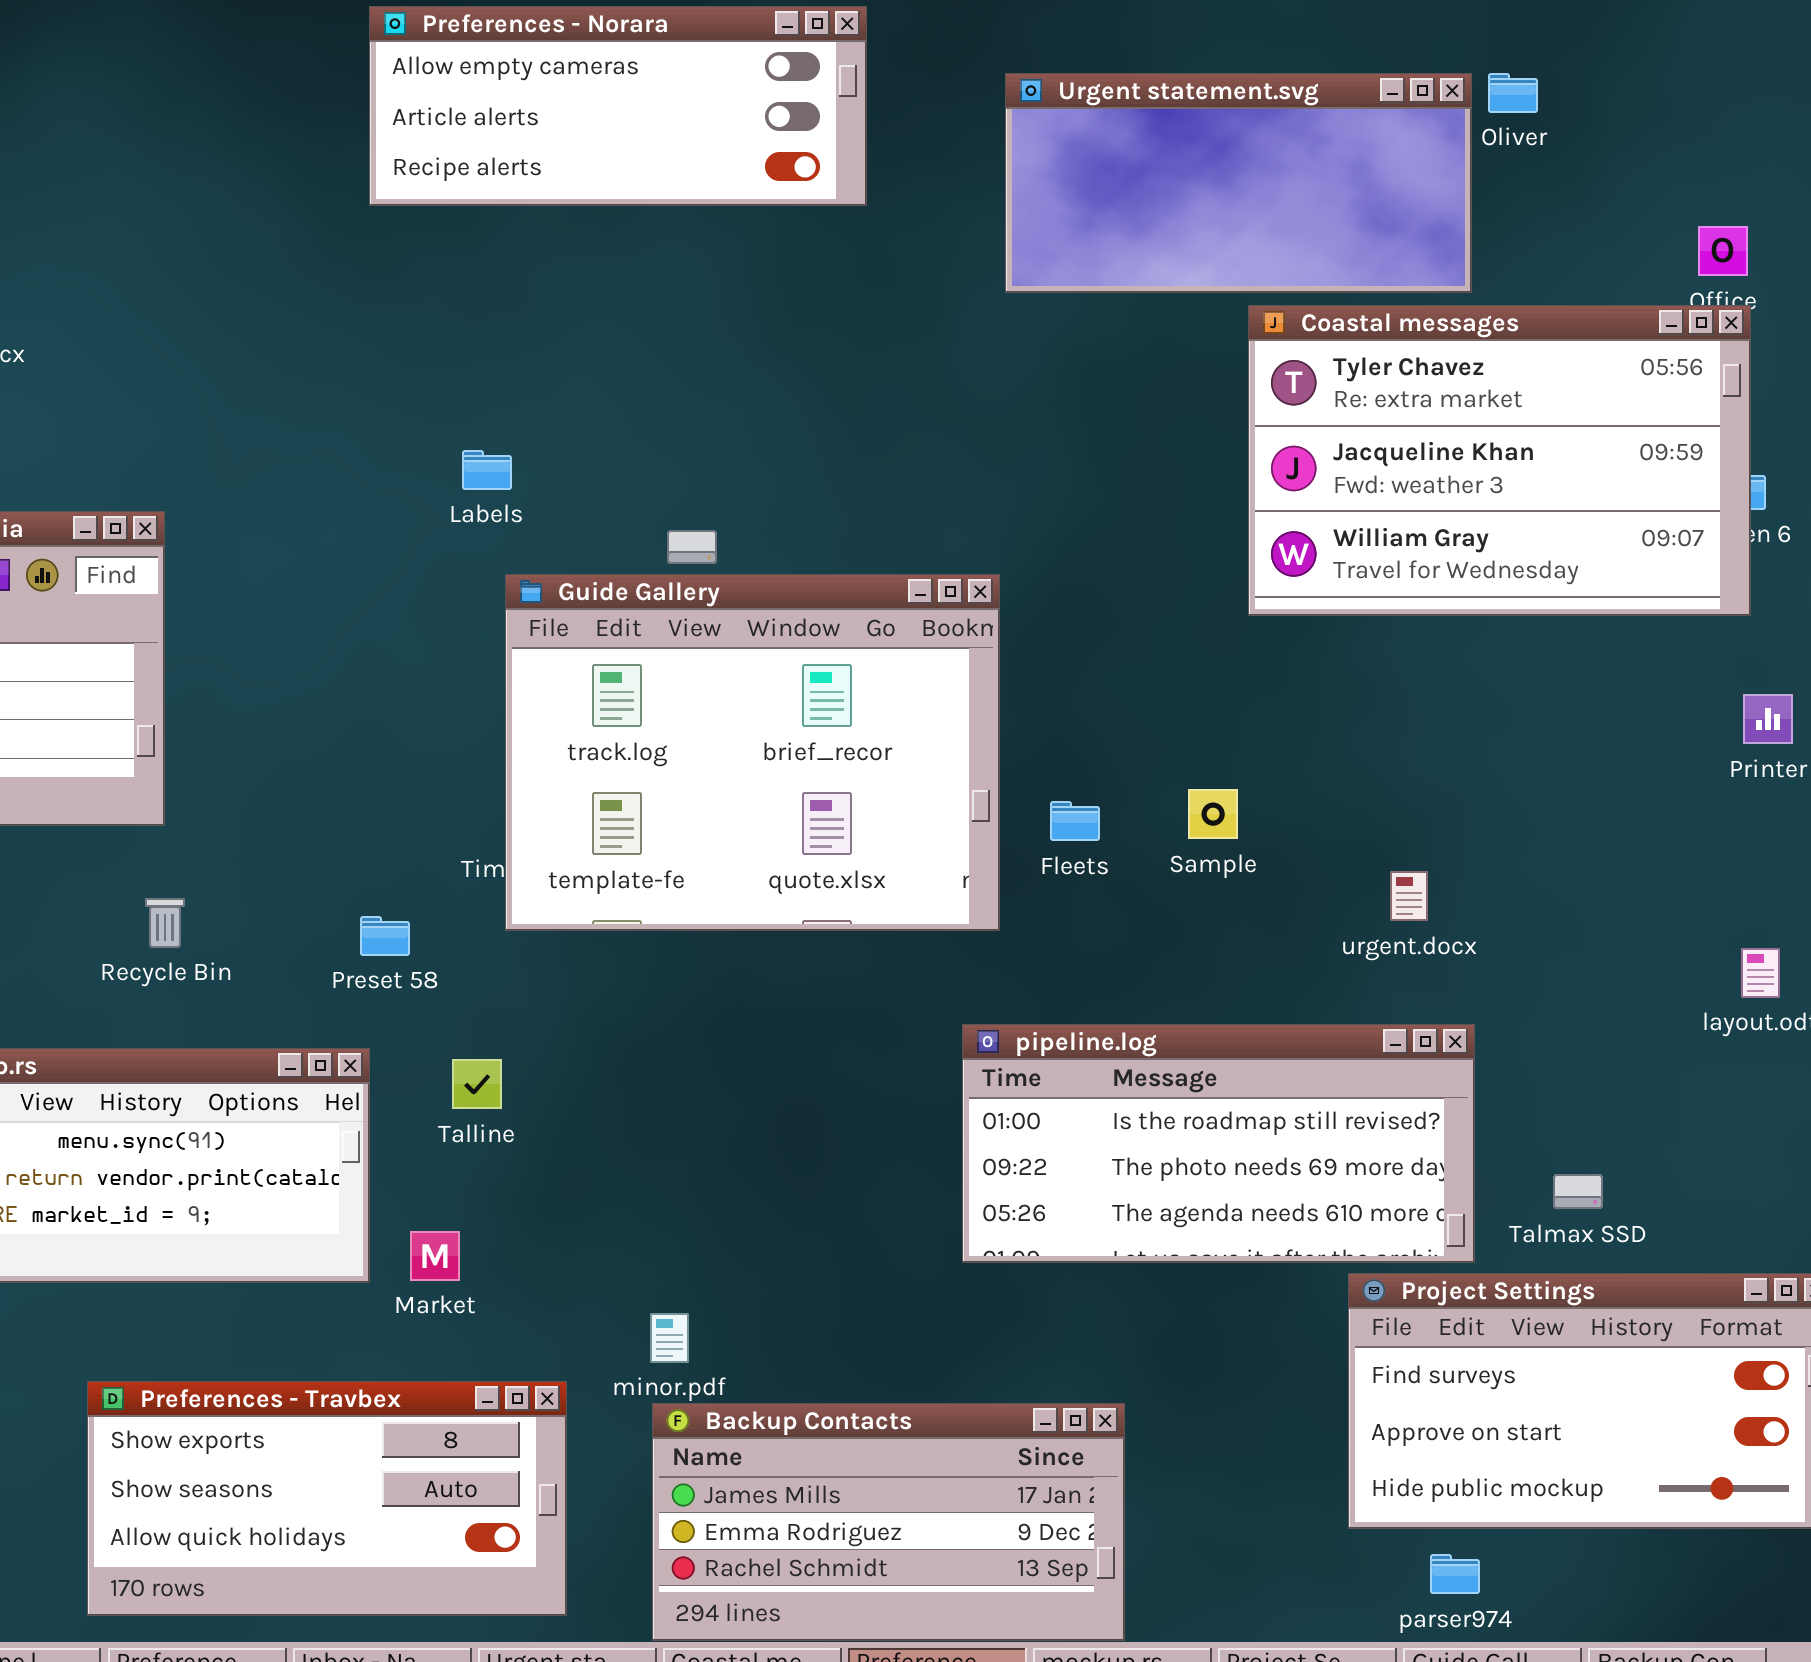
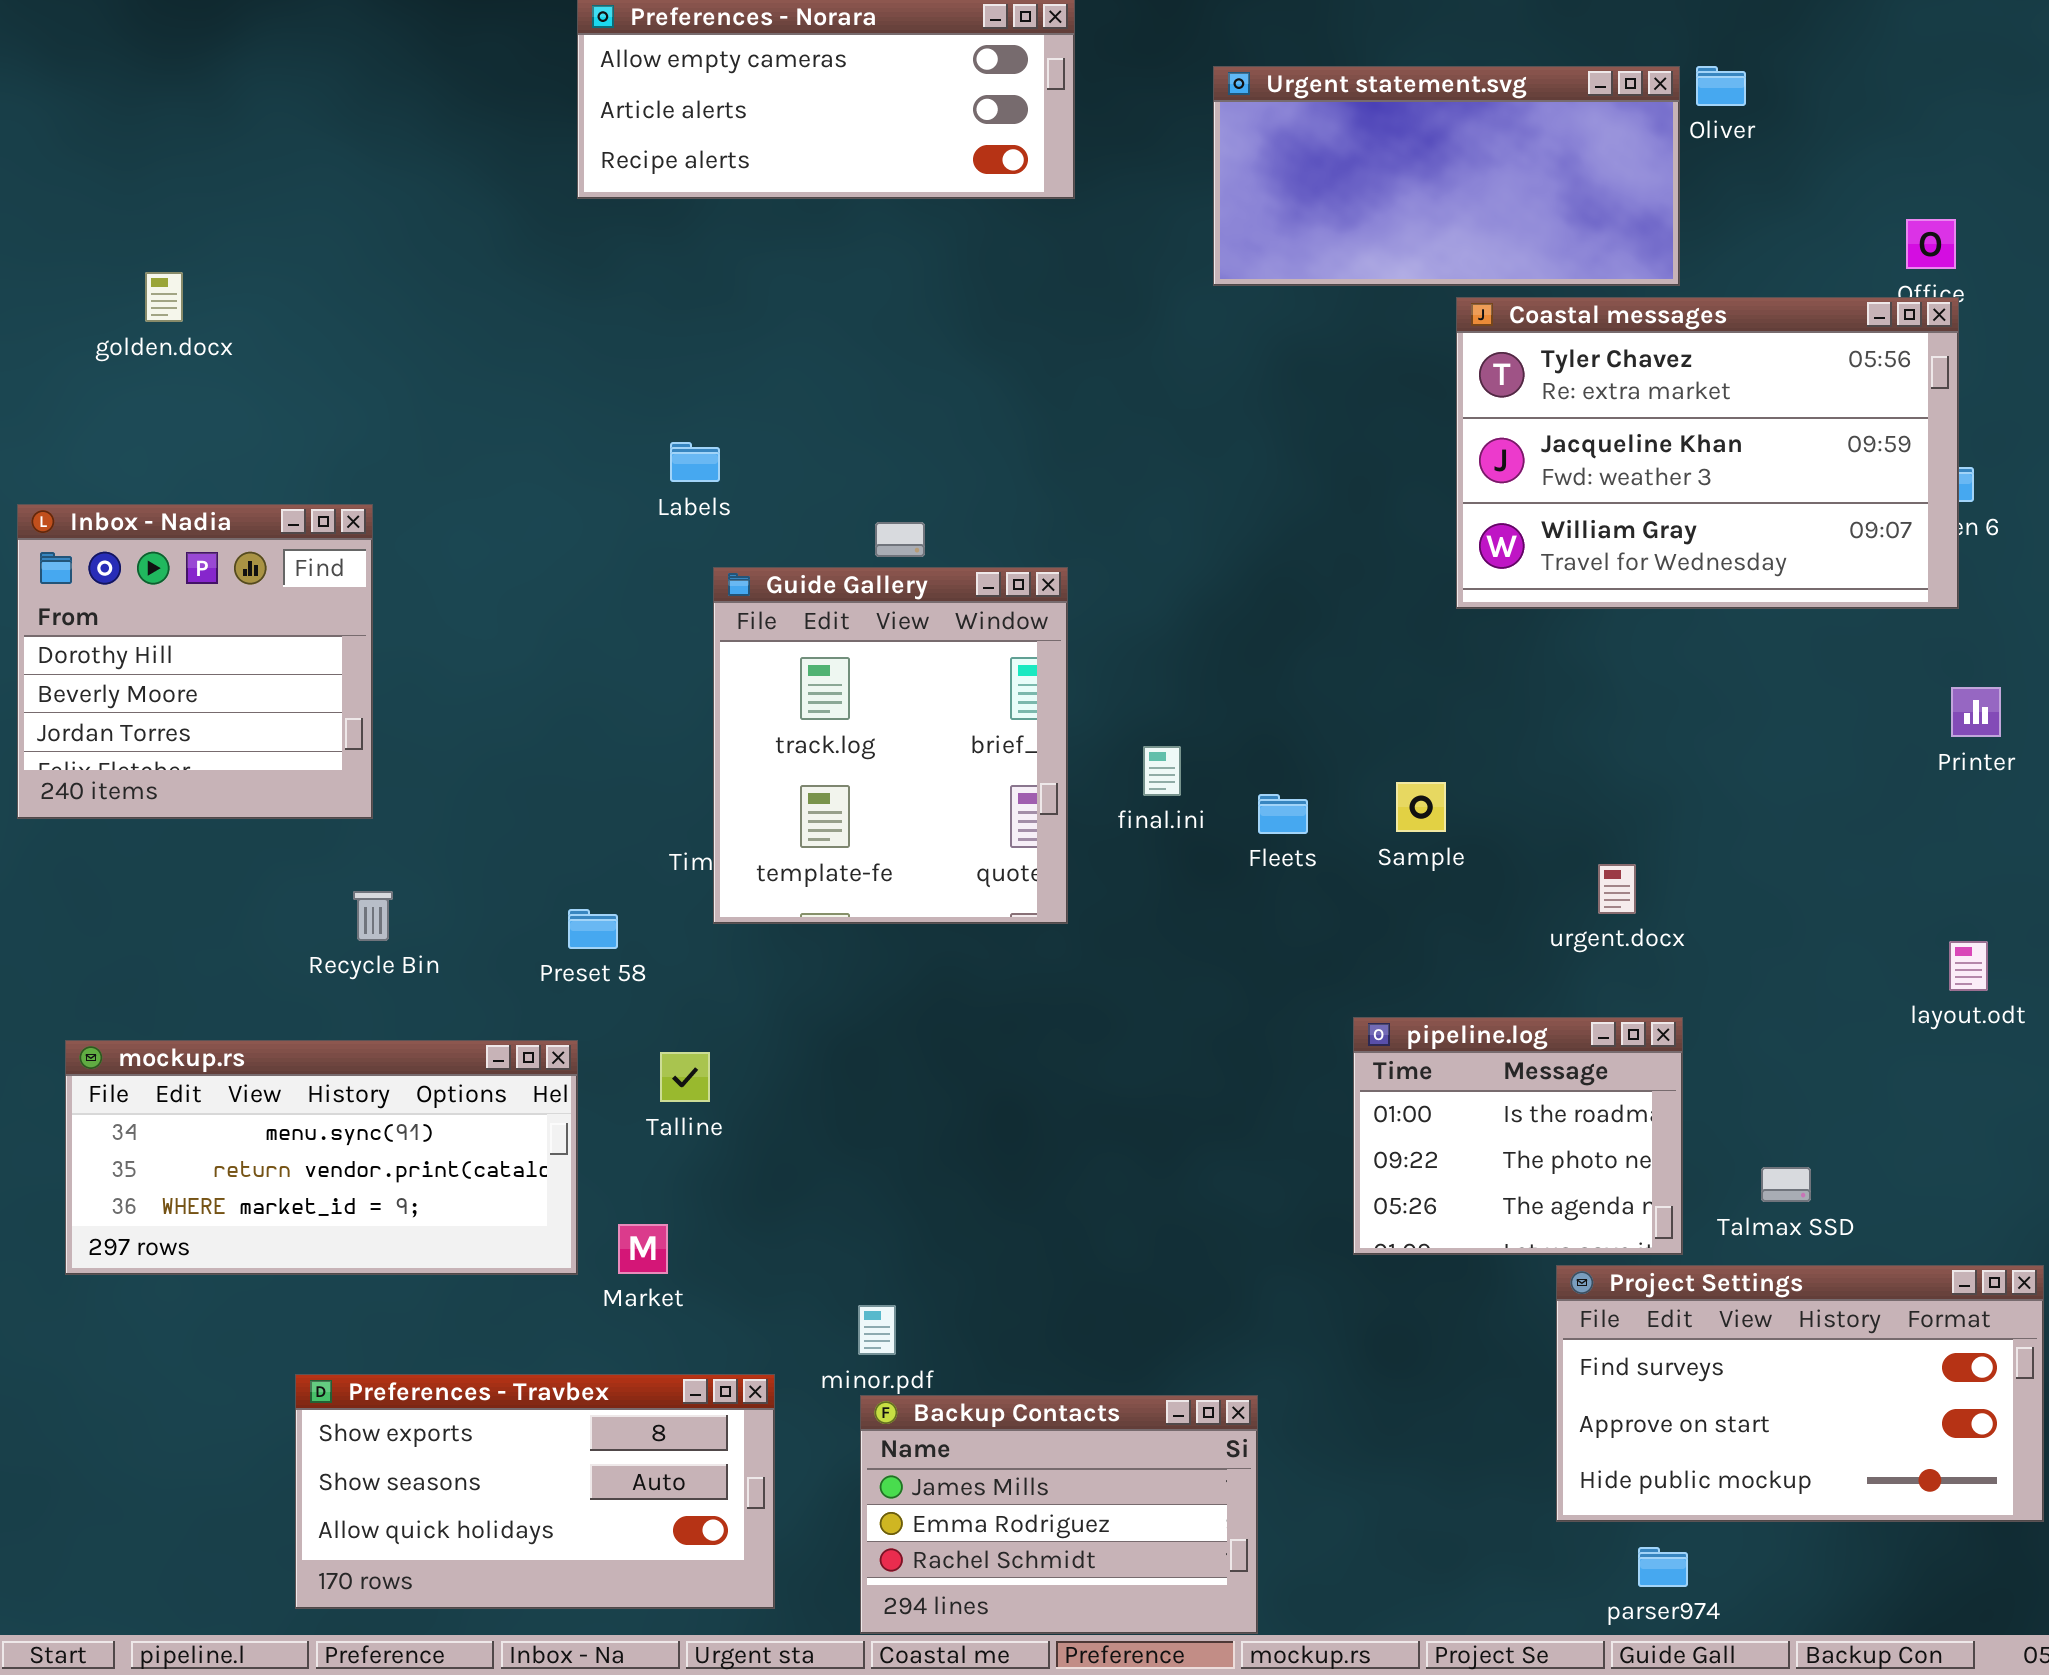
Guide Gallery: [505,574,1000,931] -> [713,567,1068,924], resized
pipeline.log: [962,1024,1475,1263] -> [1353,1017,1683,1255], resized
Backup Contacts: [652,1403,1125,1641] -> [860,1395,1258,1634], resized

